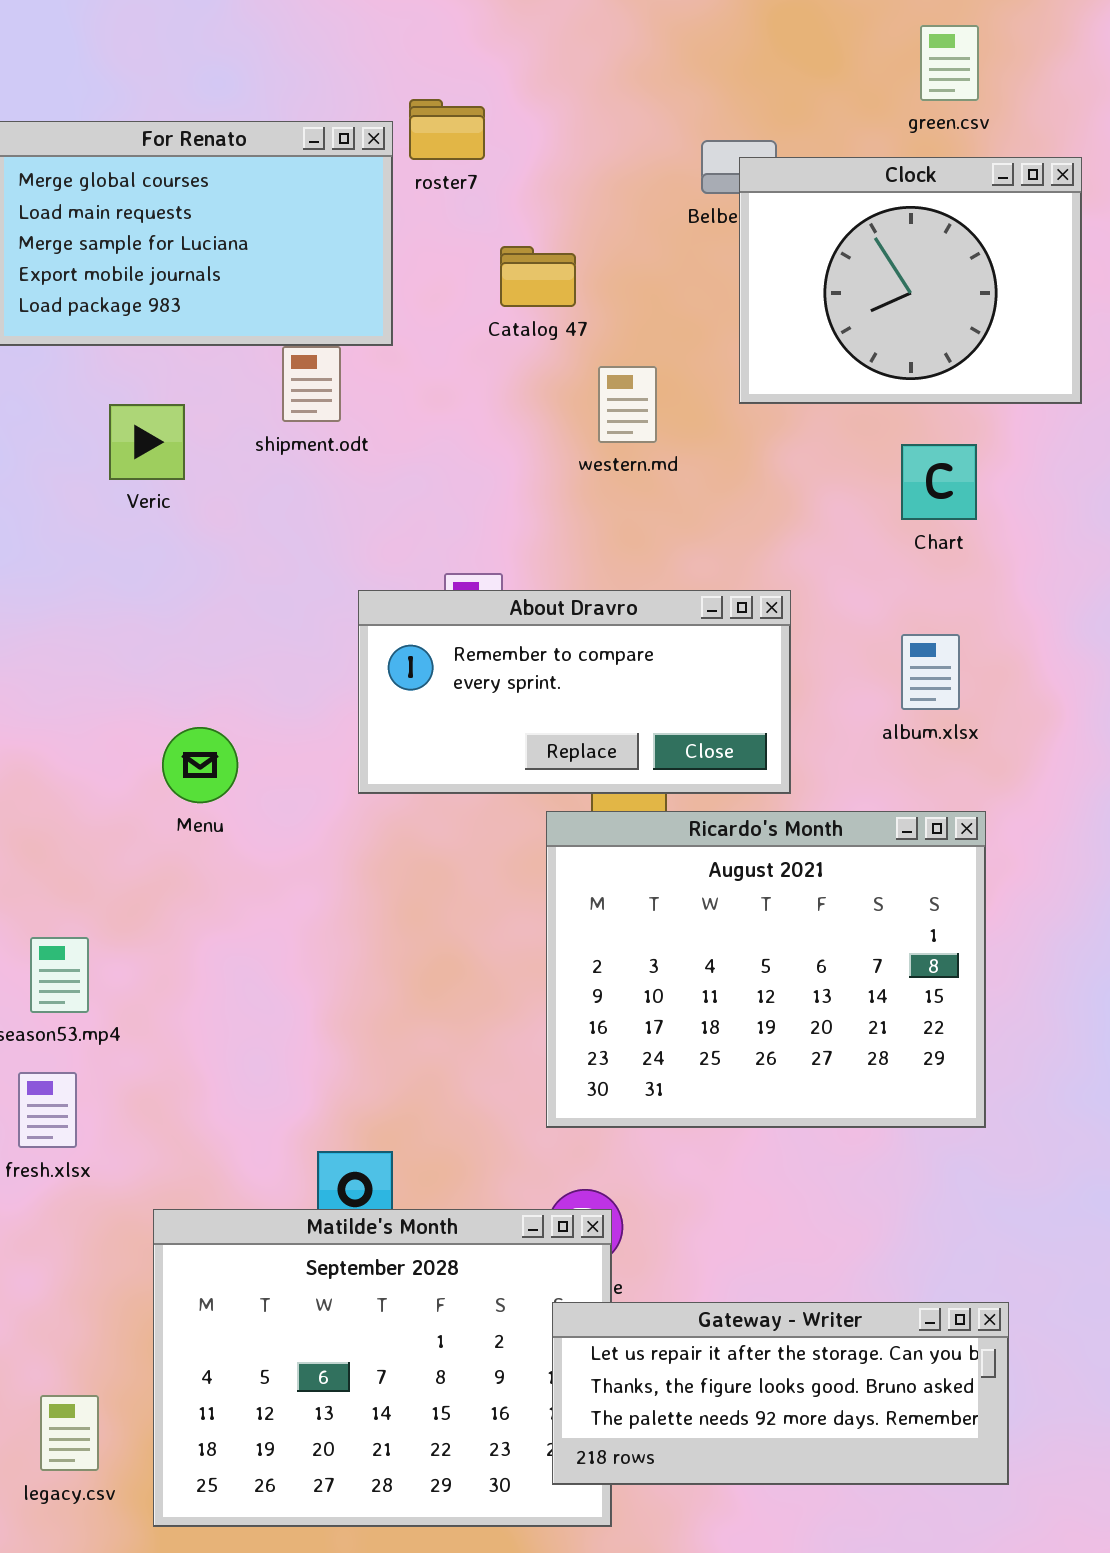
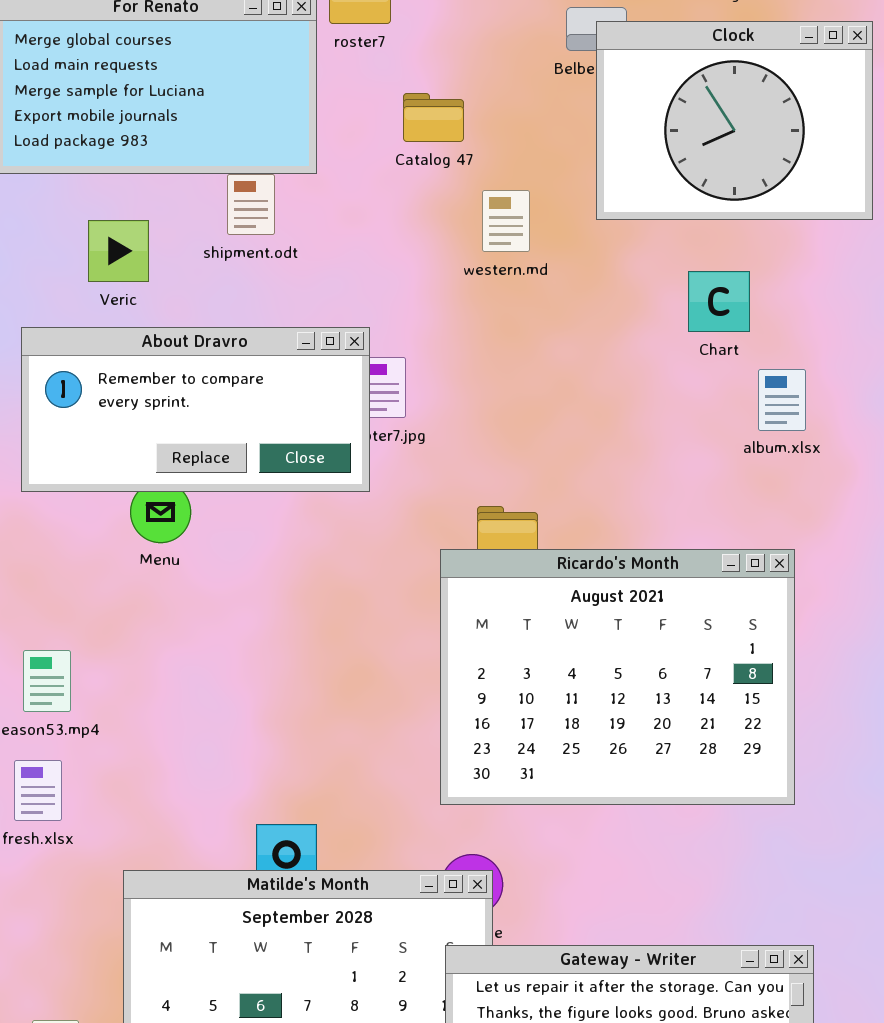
Chart: [901,444,977,520] -> [688,271,750,332], moved
About Dravro: [358,590,791,794] -> [21,327,370,492], moved
album.xlsx: [901,634,960,710] -> [758,369,806,431], moved

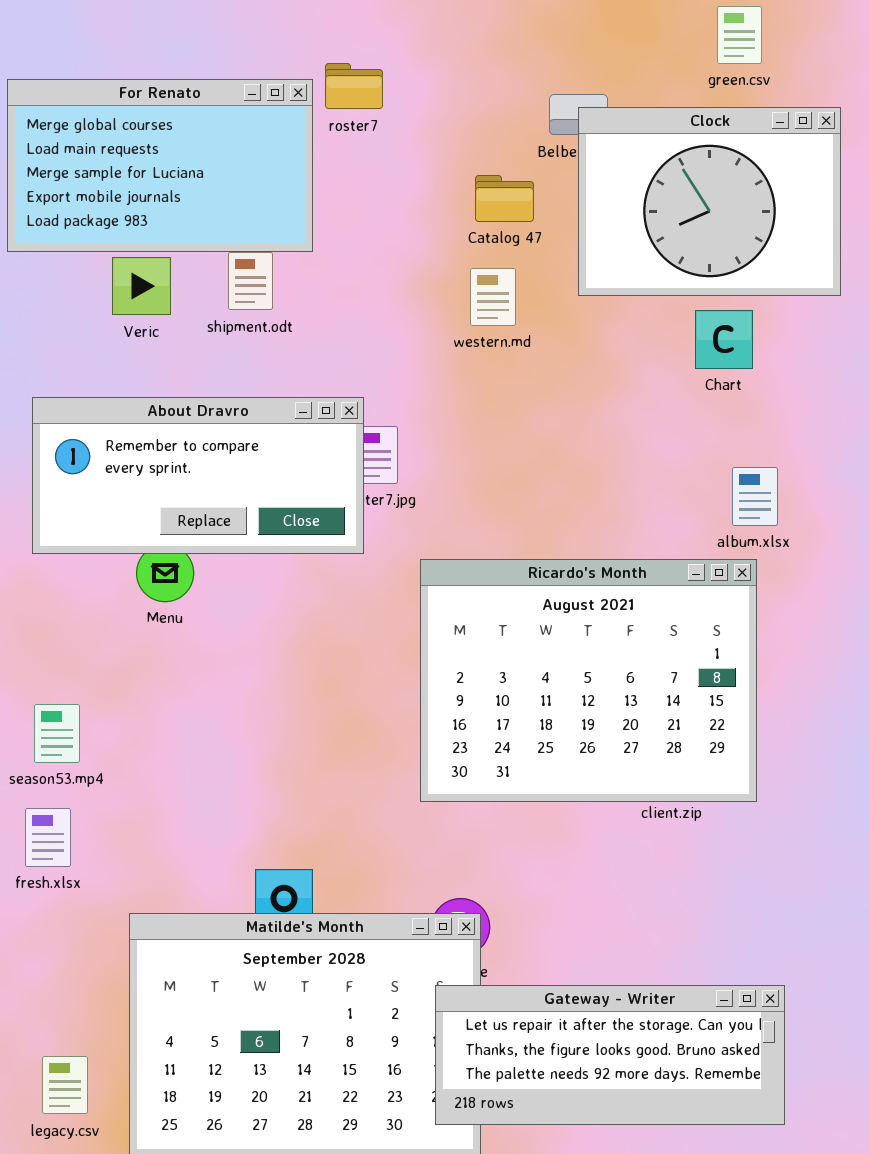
Catalog 47: [403,93,464,142] -> [475,175,534,222], moved
Veric: [88,220,149,282] -> [112,257,171,315], moved
Chart: [688,271,750,332] -> [695,310,753,369], moved
album.xlsx: [758,369,806,431] -> [732,467,778,526], moved
Ricardo's Month: [440,549,795,805] -> [420,559,757,802], moved

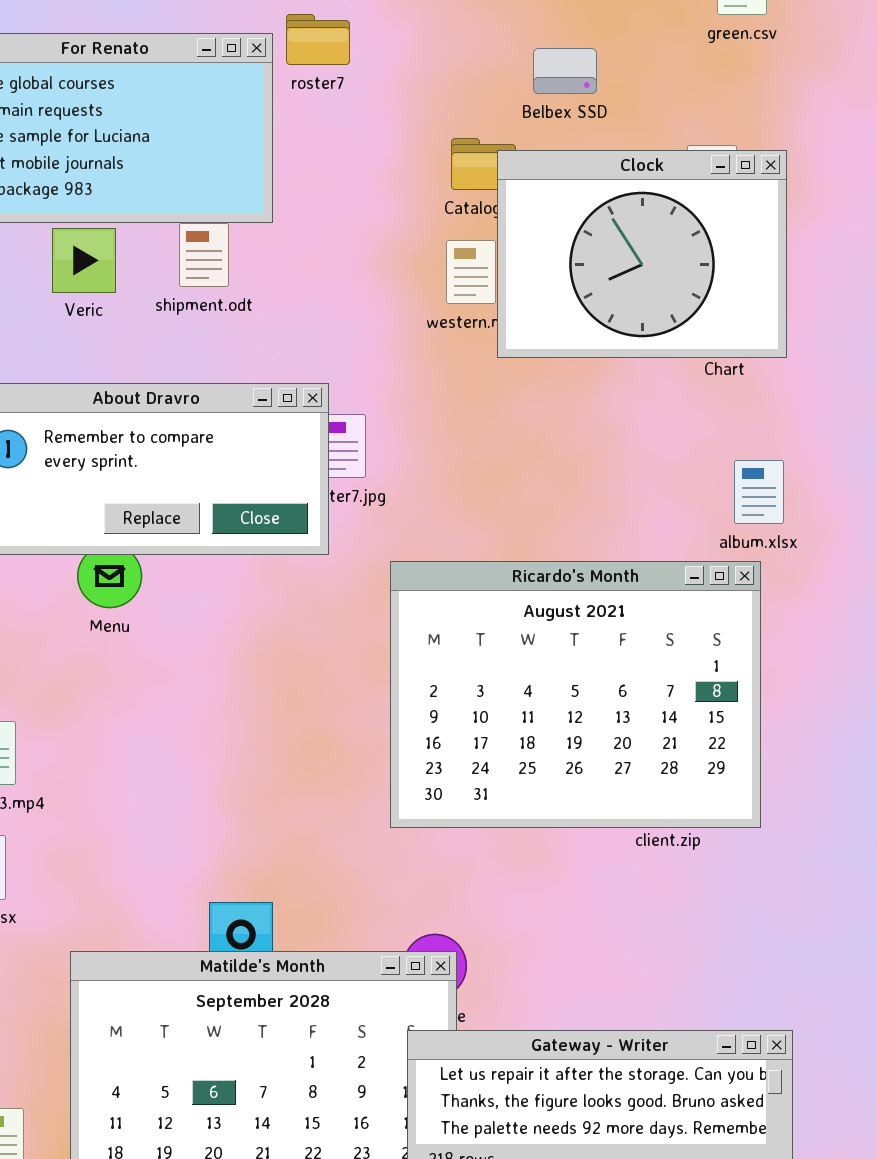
Clock: [578,107,841,296] -> [497,150,787,358], moved

